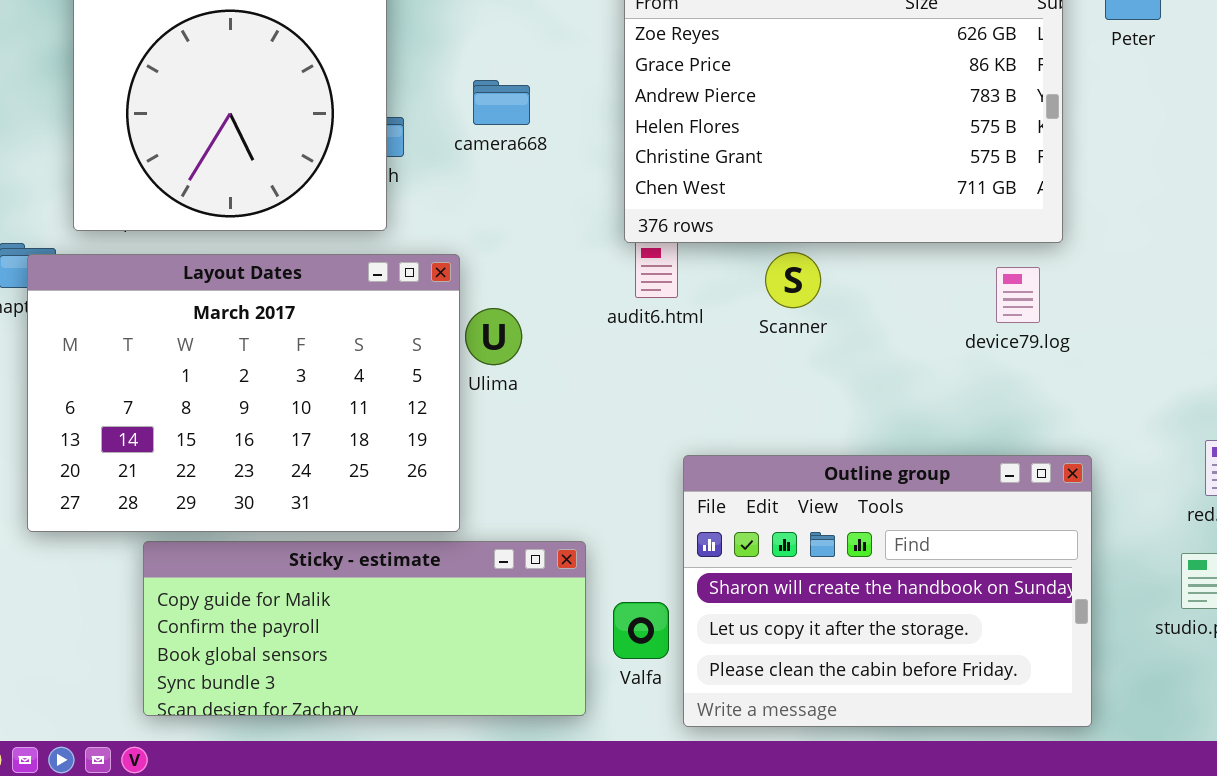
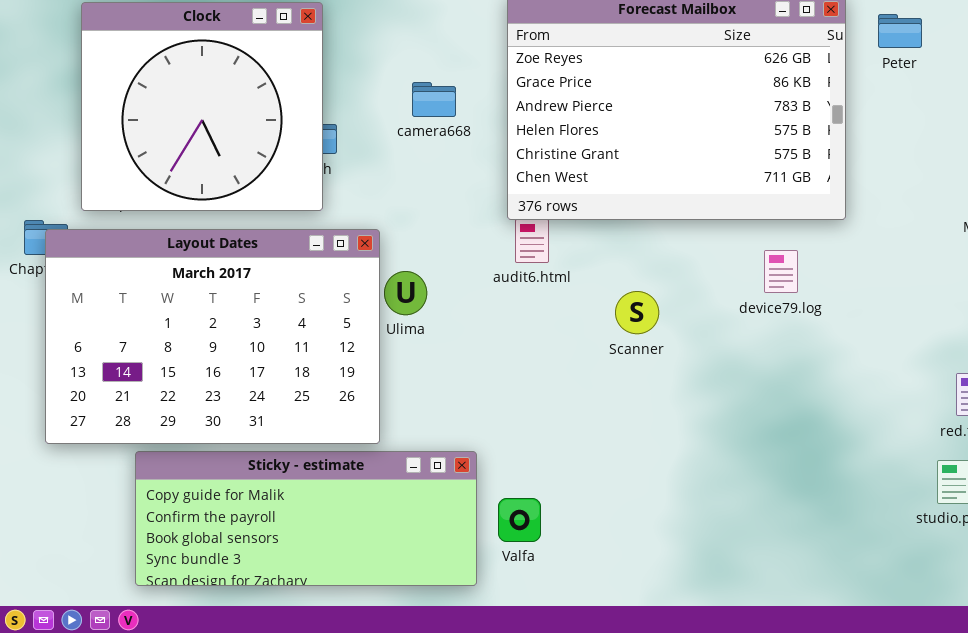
camera668: [473,80,530,125] -> [412,82,456,117], moved
Scanner: [765,252,821,308] -> [615,291,659,334], moved
device79.log: [996,267,1040,323] -> [764,250,798,293], moved
Outline group: [683,455,1092,727] -> none, closed

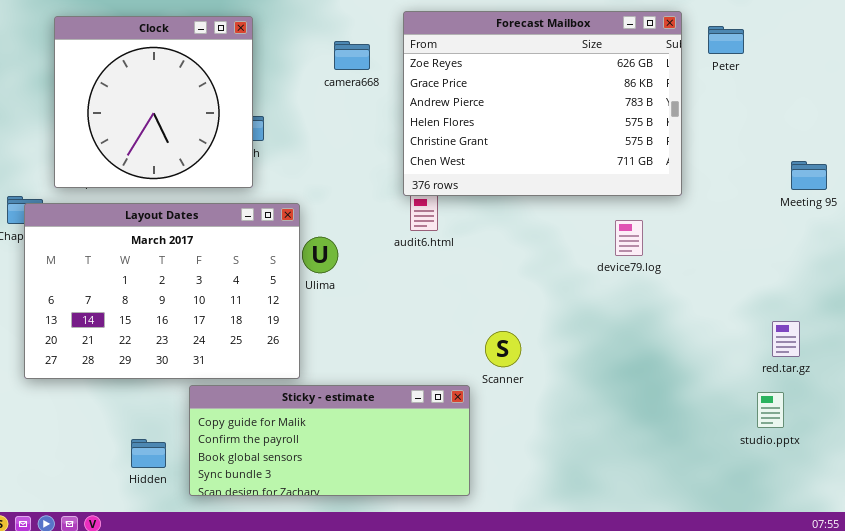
camera668: [412,82,456,117] -> [334,41,370,70], moved
Scanner: [615,291,659,334] -> [485,331,521,367], moved
Sticky - estimate: [135,451,477,586] -> [189,385,470,496], moved

